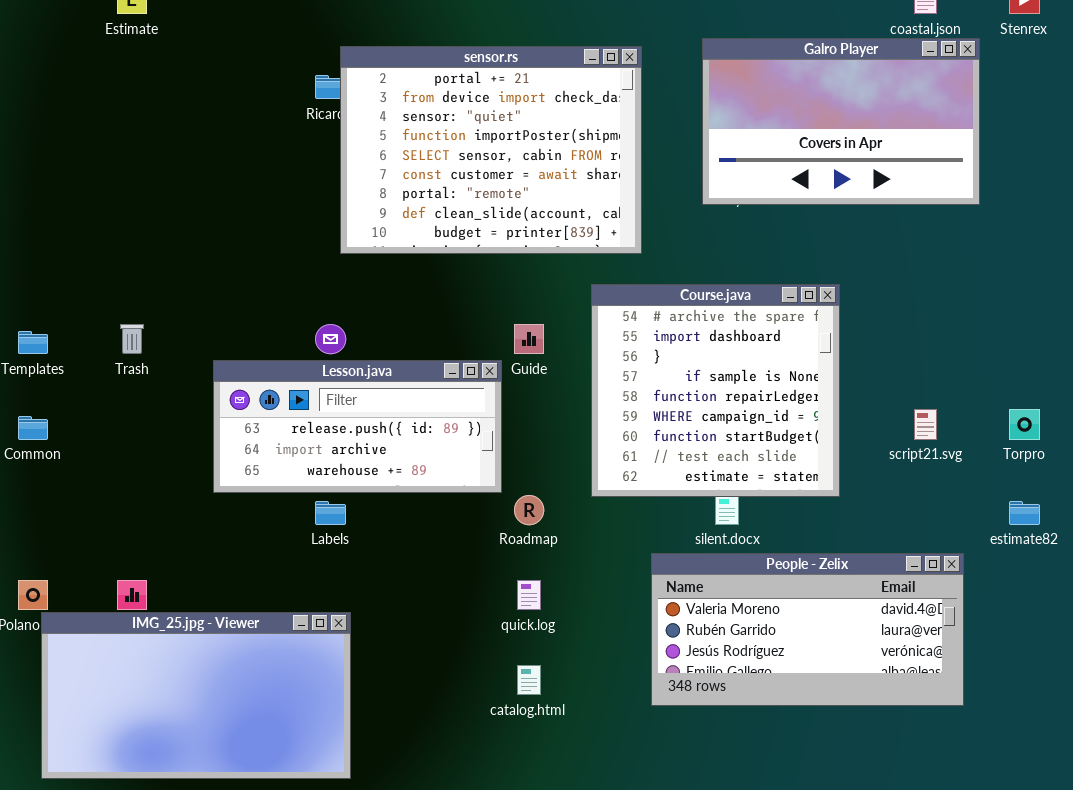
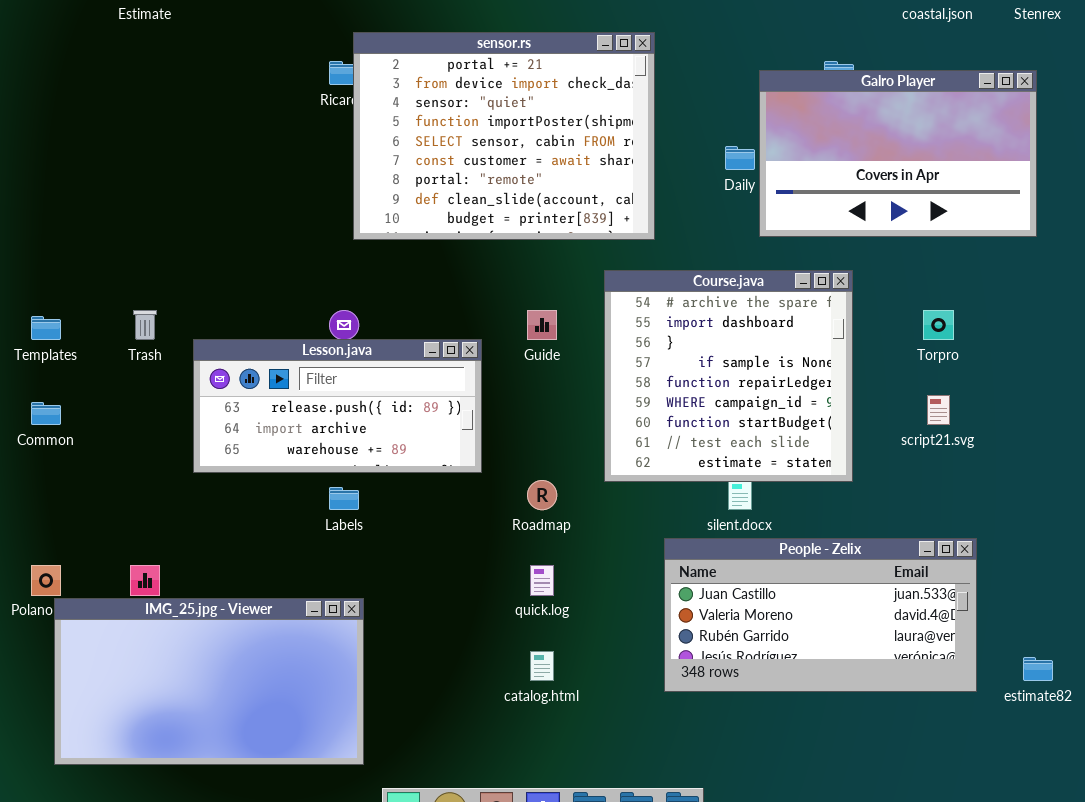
Galro Player: [702,38,980,205] -> [759,70,1037,237], moved
Lesson.java: [213,360,502,493] -> [193,339,482,473], moved
Torpro: [1009,409,1040,440] -> [923,310,954,340], moved
estimate82: [1009,501,1040,525] -> [1023,657,1053,681], moved
People - Zelix: [651,553,964,706] -> [664,538,977,692], scrolled up 1 row

